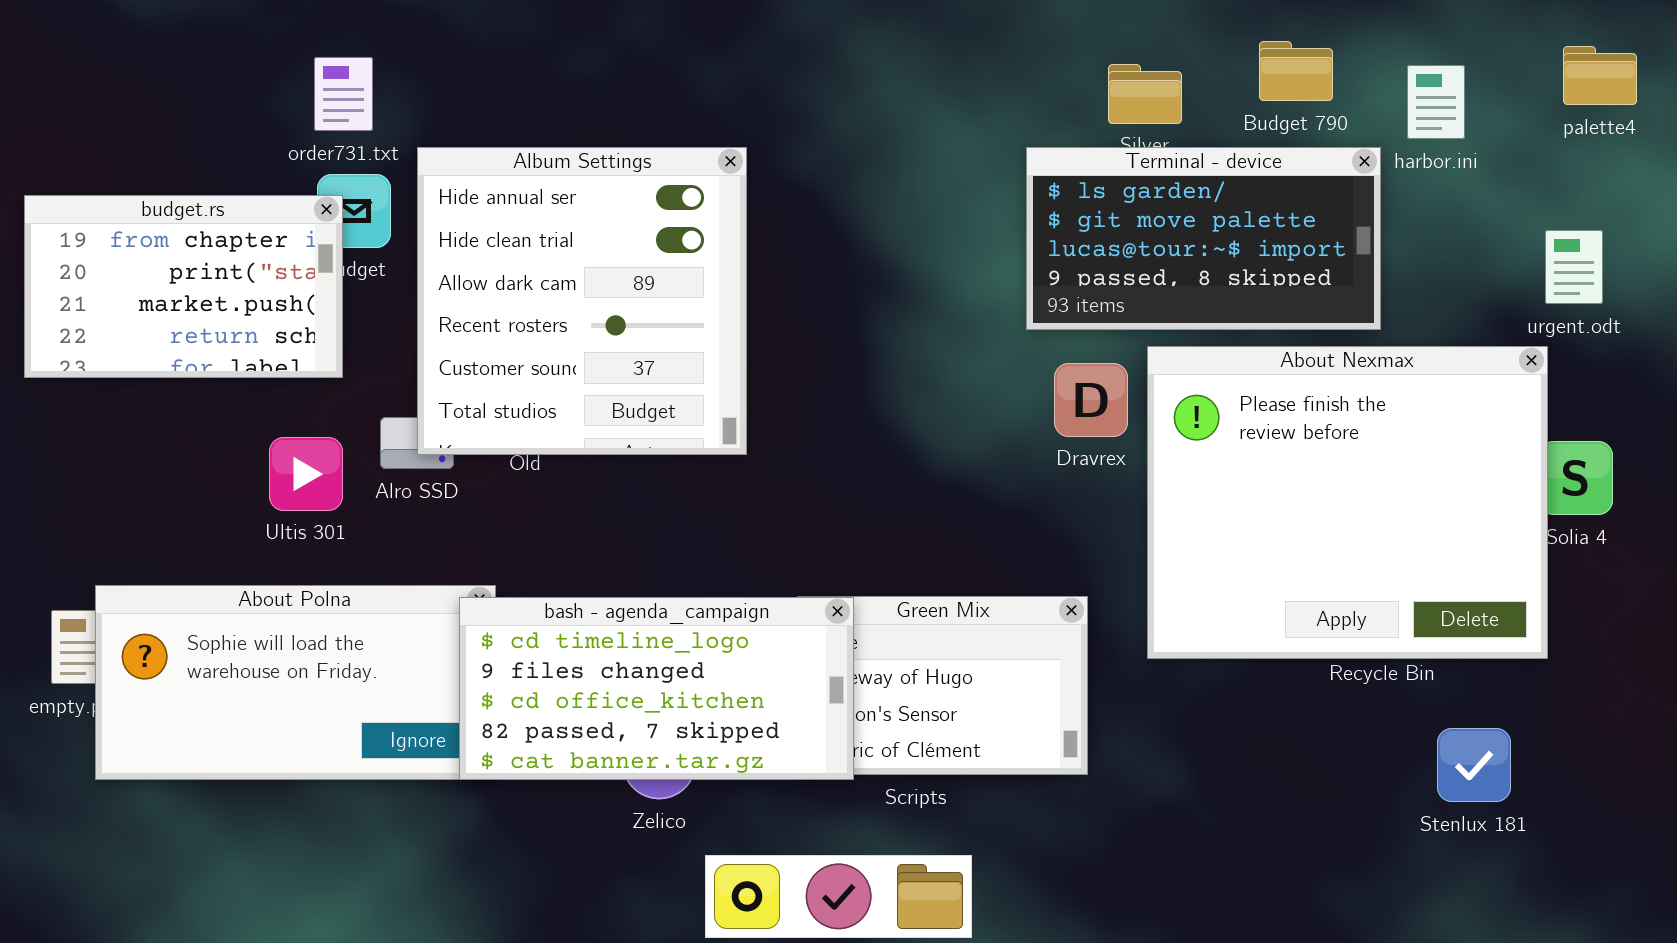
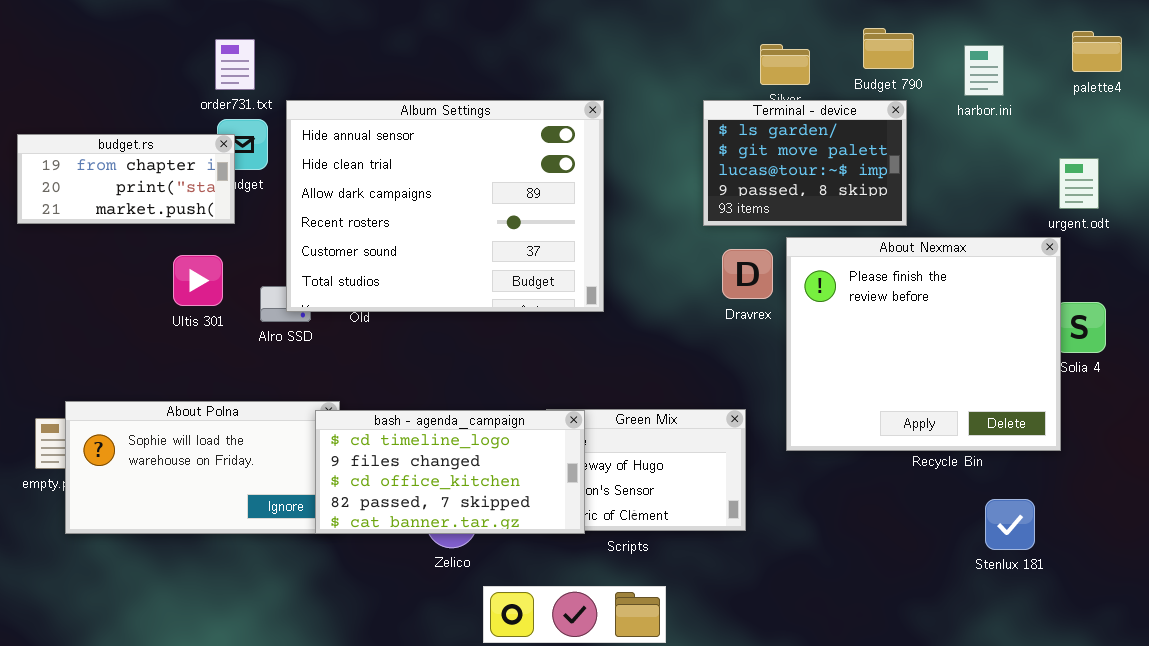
Album Settings: [417,147,747,455] -> [286,100,604,312], resized
Terminal - device: [1026,147,1381,330] -> [703,100,907,226], resized
budget.rs: [24,195,343,378] -> [17,134,235,224], resized
Ultis 301: [269,437,343,511] -> [173,255,223,306], moved

